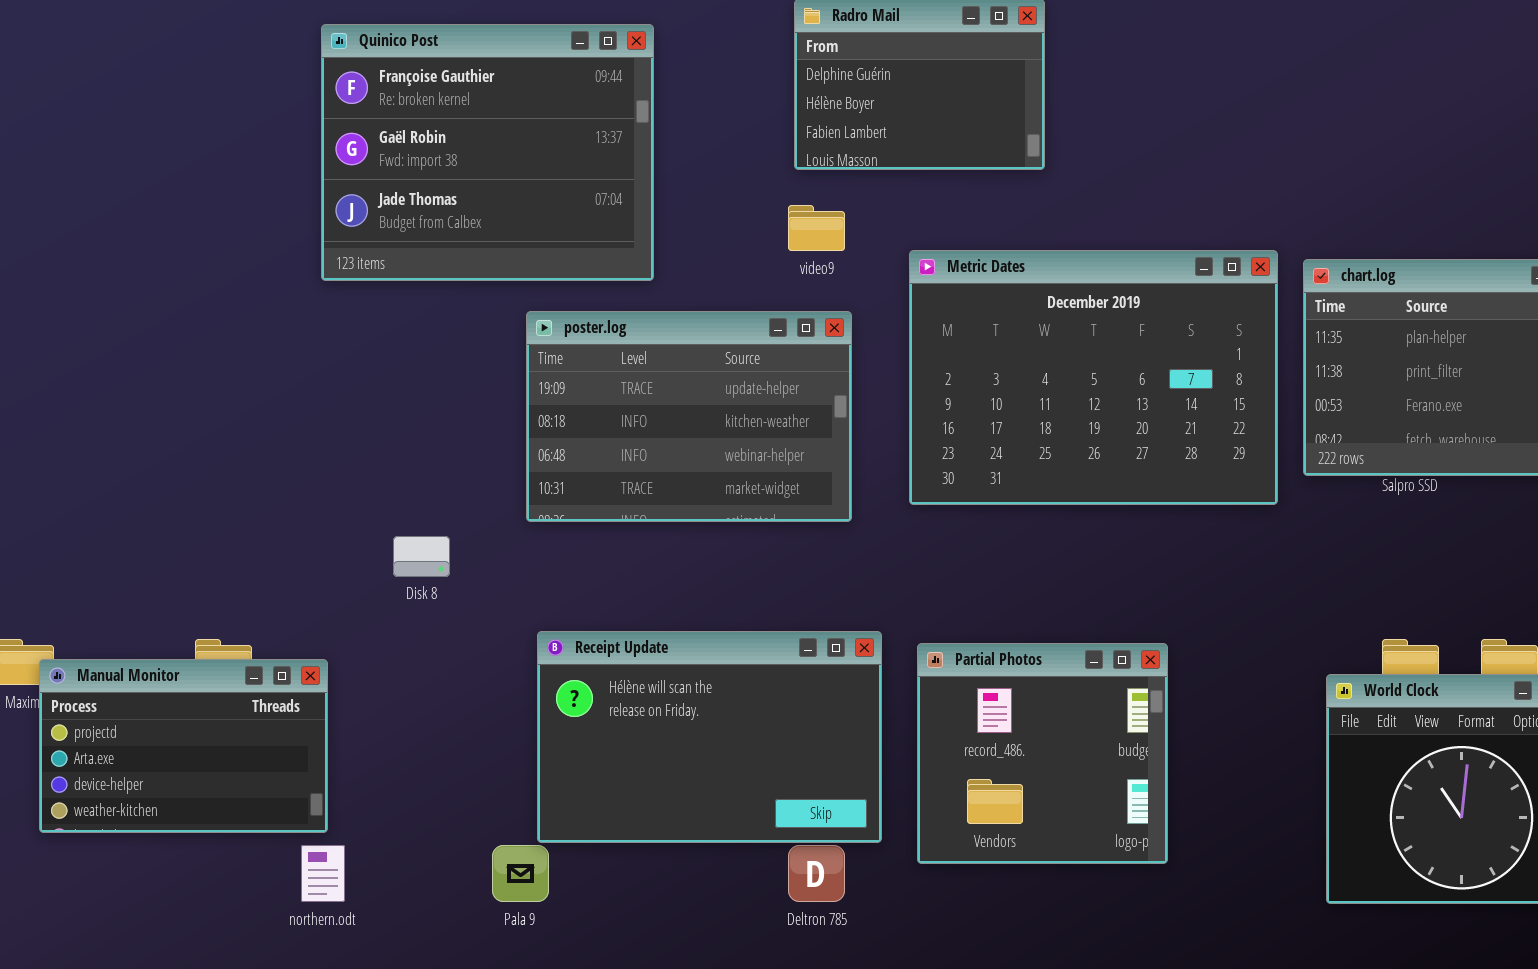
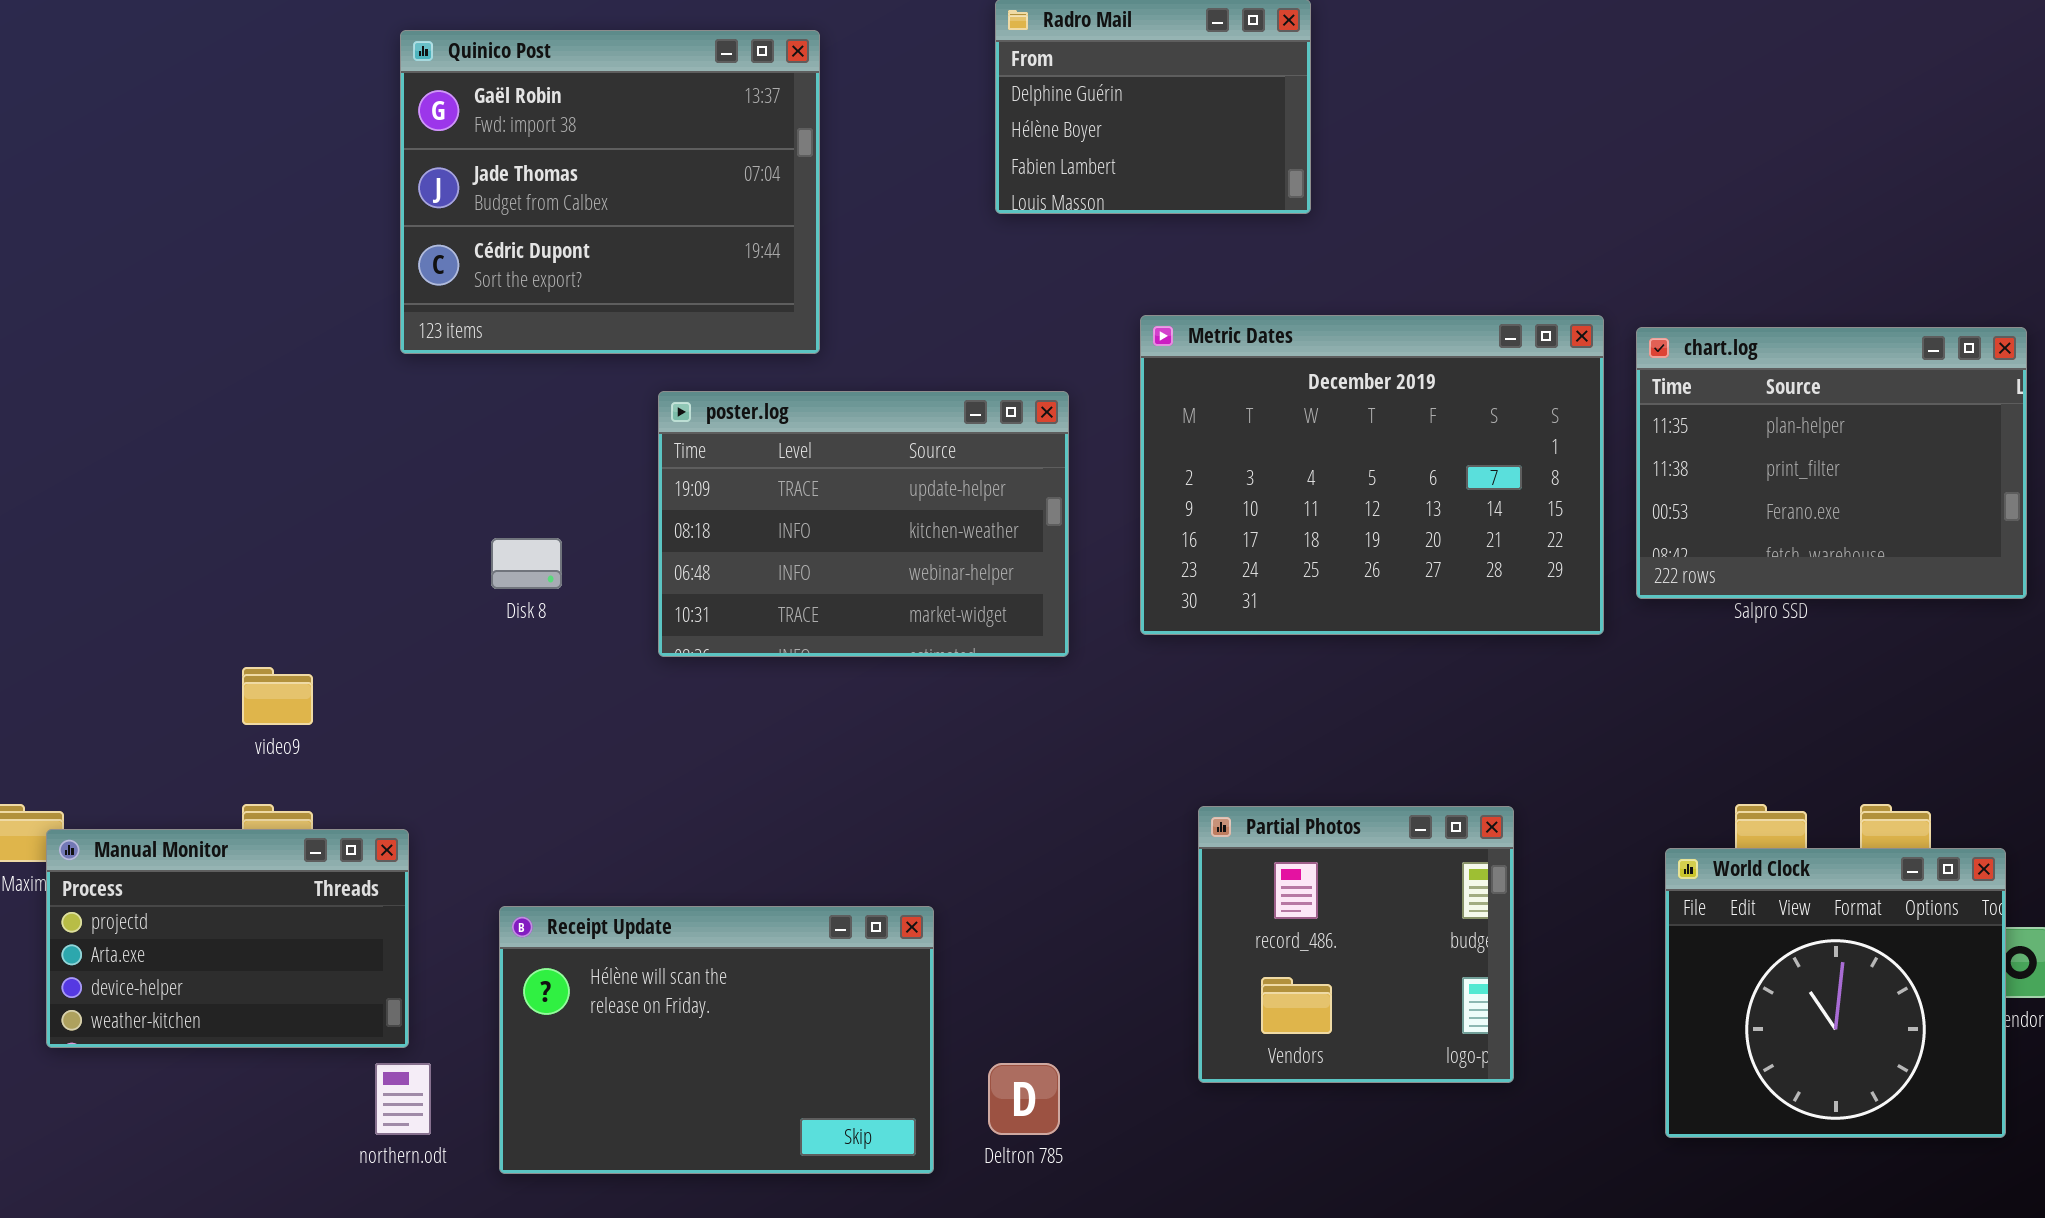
Quinico Post: [321,24,654,281] -> [400,30,820,354], scrolled down 1 row
video9: [788,205,845,251] -> [242,667,313,725], moved
Disk 8: [393,536,450,577] -> [491,538,562,589], moved
Receipt Update: [537,631,882,843] -> [499,906,934,1174], moved
Partial Photos: [917,643,1168,864] -> [1198,806,1514,1083], moved

